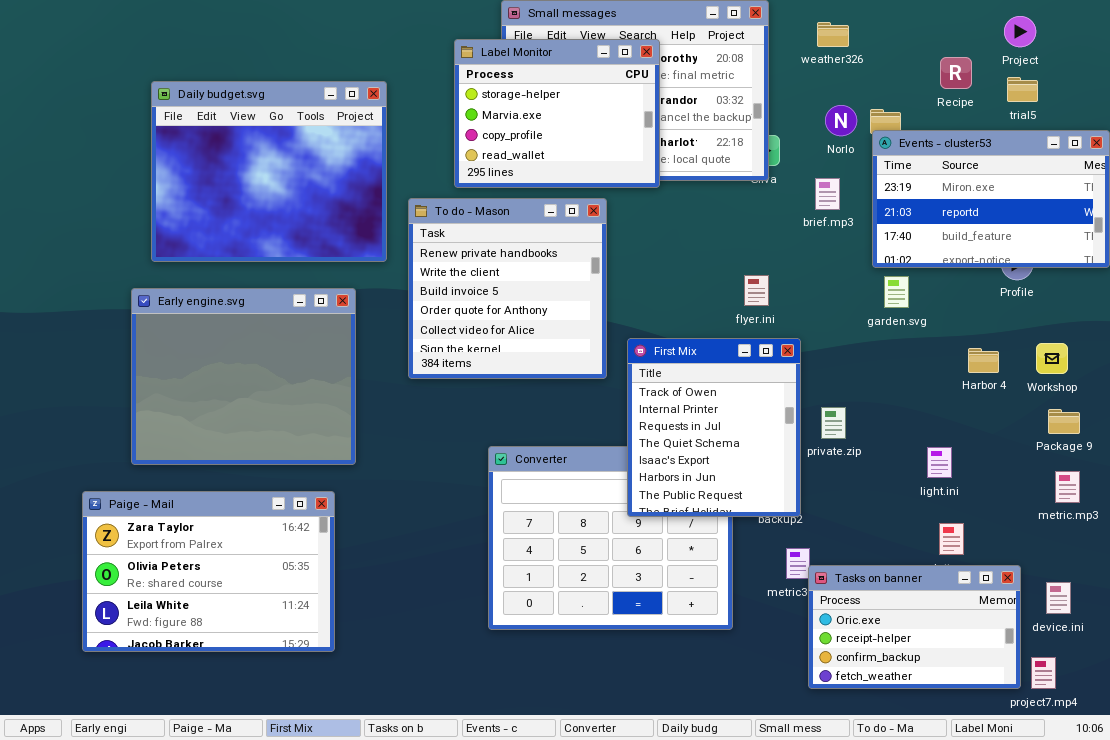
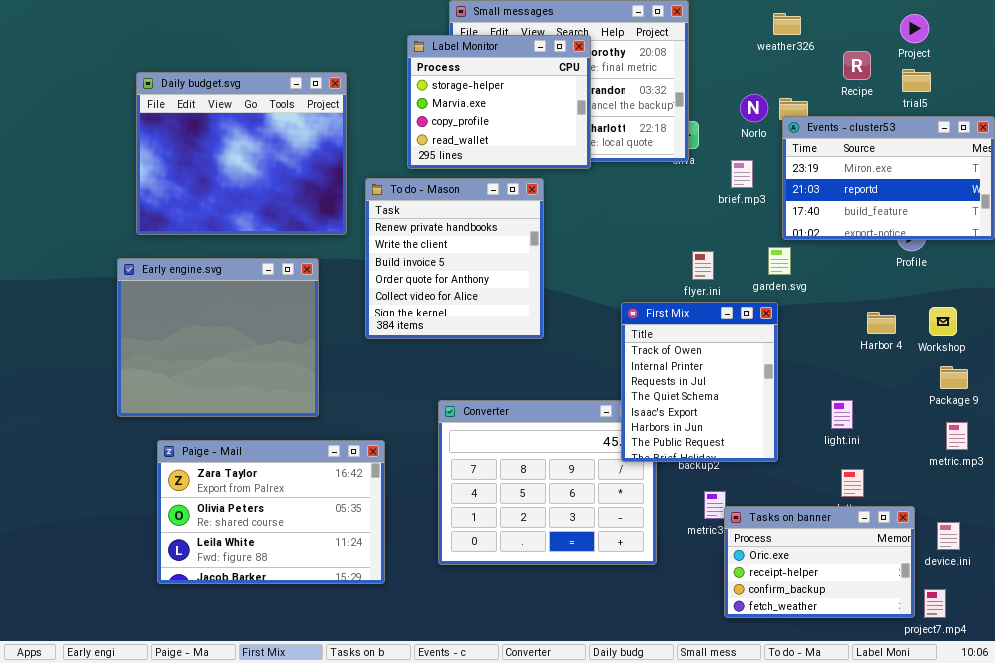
weather326: [817,22,849,47] -> [773,13,801,35], moved
flyer.ini: [744,275,769,306] -> [692,251,714,280], moved
garden.svg: [884,276,909,308] -> [768,247,791,275], moved
First Mix: [627,338,801,517] -> [621,302,778,462], moved
Paige - Mail: [82,491,335,652] -> [157,440,385,584], moved

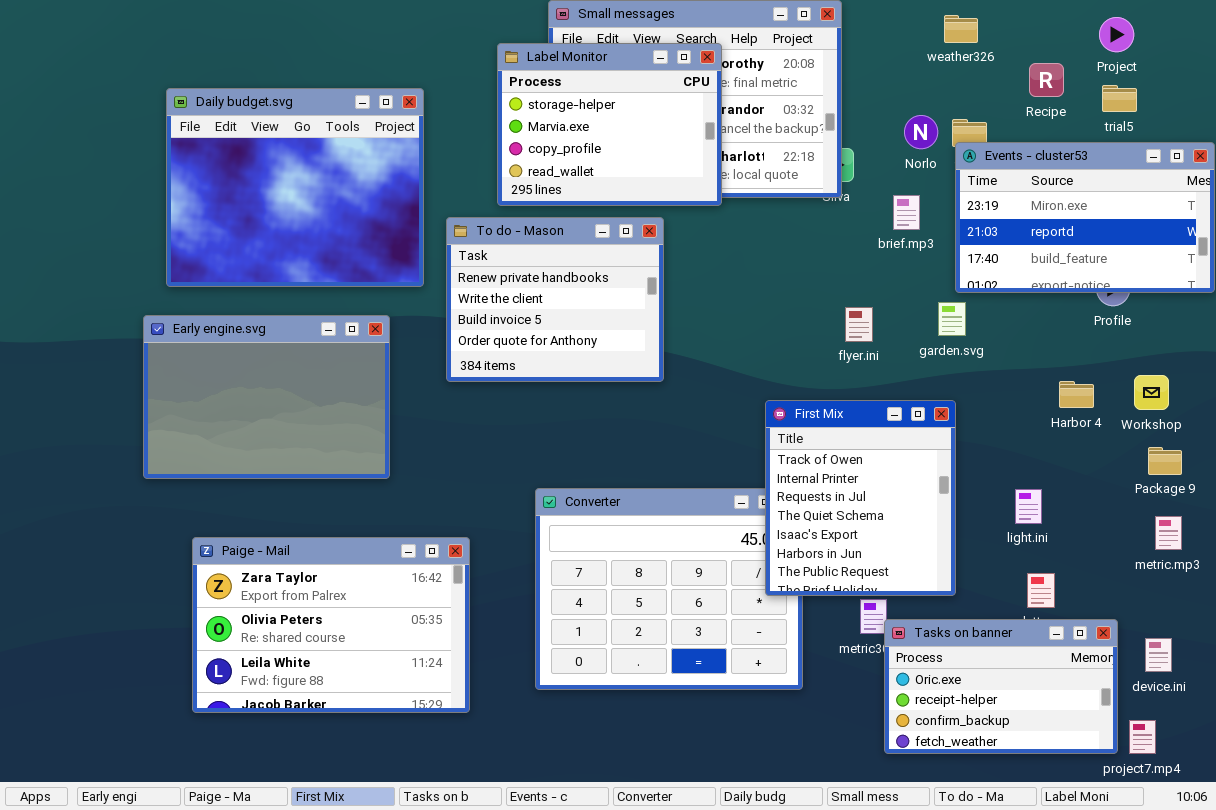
To do - Mason: [365,178,544,339] -> [446,217,664,382], resized
Early engine.svg: [117,258,319,417] -> [143,315,390,479], resized
First Mix: [621,302,778,462] -> [765,400,956,596], moved

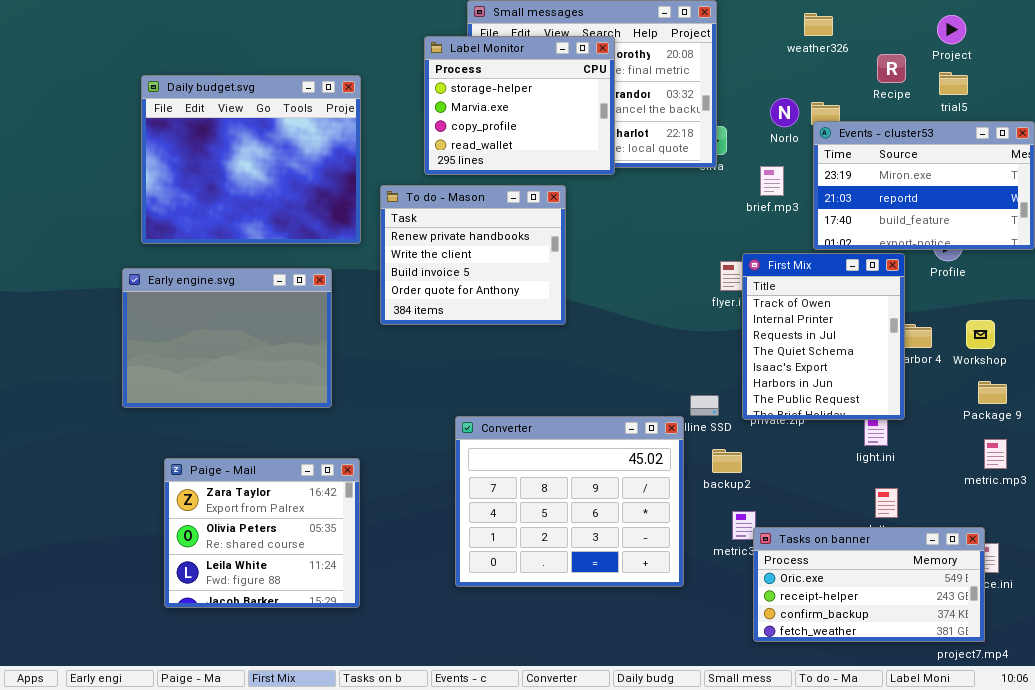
First Mix: [765,400,956,596] -> [742,253,905,420], moved
Paige - Mail: [192,537,470,713] -> [164,458,360,608], resized
Tasks on banner: [884,619,1118,754] -> [753,527,985,642], resized

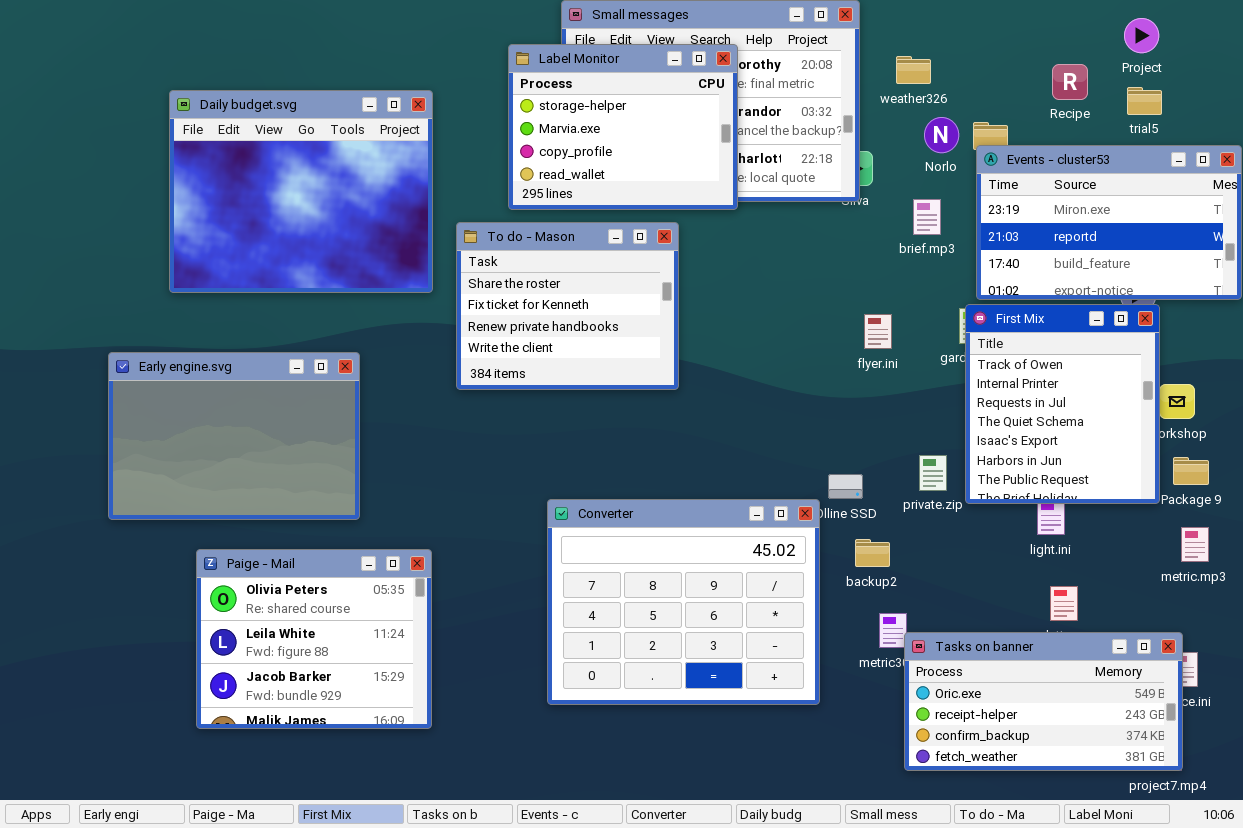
weather326: [804,13,833,36] -> [896,56,931,84], moved
To do - Mason: [380,185,566,325] -> [456,222,679,390], scrolled up 2 rows
First Mix: [742,253,905,420] -> [965,304,1160,504], moved
Early engine.svg: [122,268,332,408] -> [108,352,360,520], moved
Paige - Mail: [164,458,360,608] -> [196,549,432,729], scrolled down 1 row

